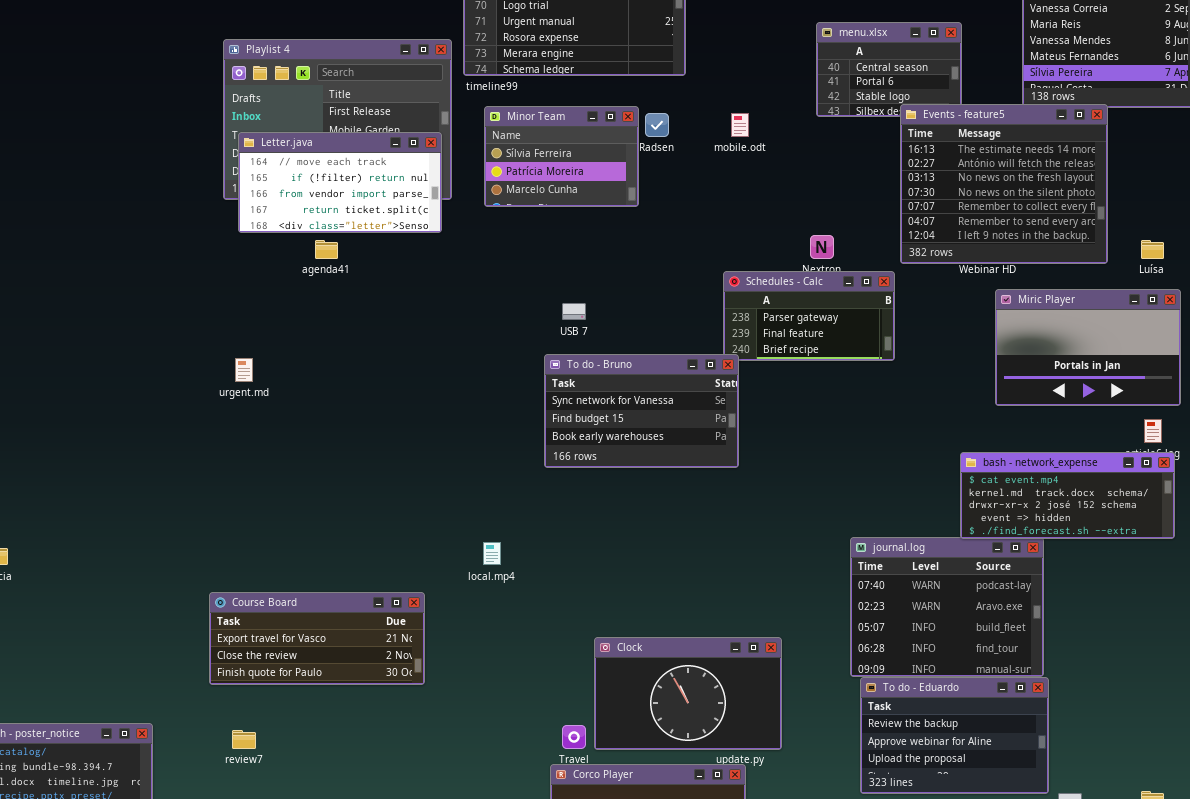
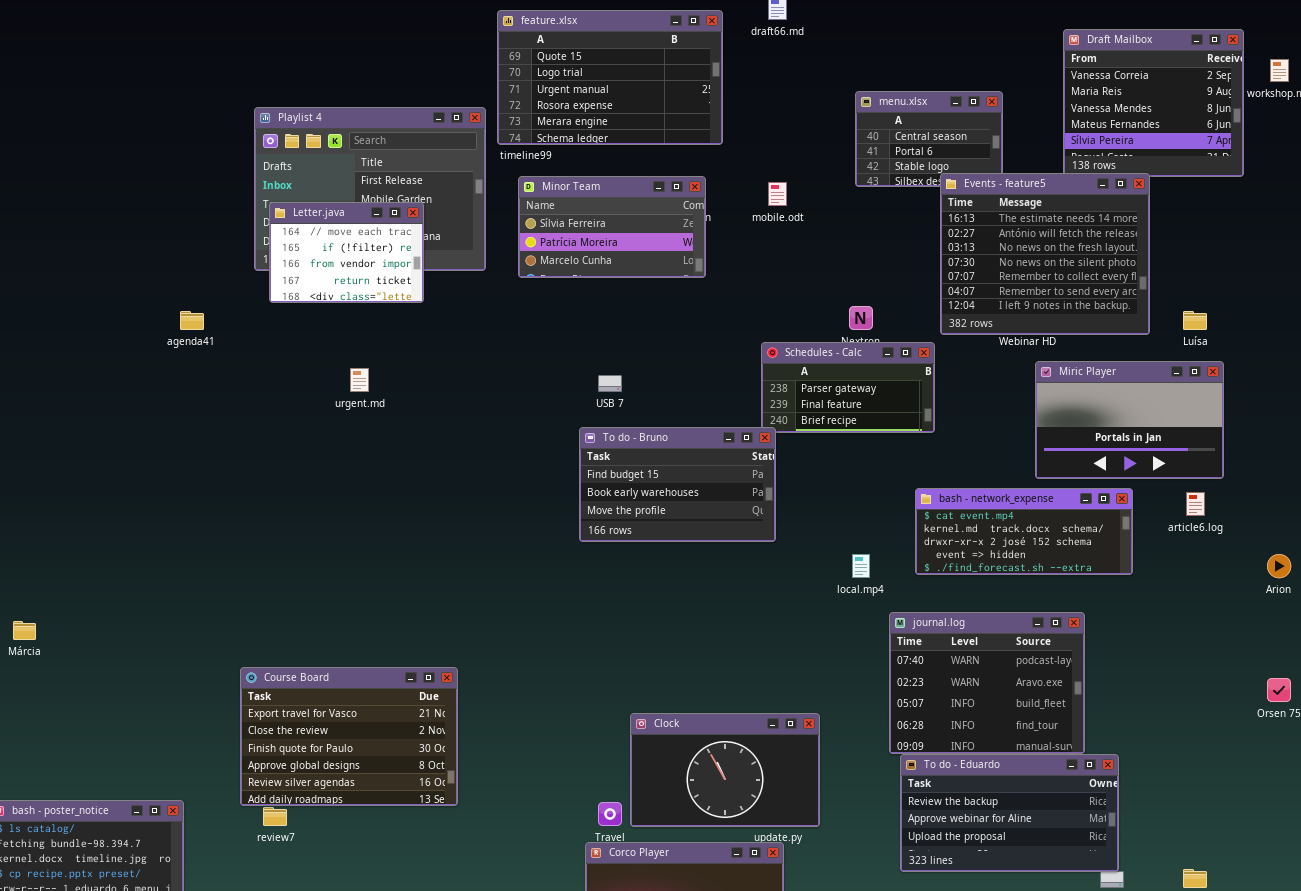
Minor Team: [484,106,639,207] -> [518,176,706,278], resized
Letter.java: [238,132,442,233] -> [269,202,424,303], resized
agenda41: [315,240,338,259] -> [180,311,204,330], moved
To do - Bruno: [544,354,739,468] -> [579,427,776,542], scrolled down 1 row
urgent.md: [235,358,253,382] -> [350,368,369,392], moved
bash - network_expense: [960,452,1175,539] -> [915,488,1133,575], moved
local.mp4: [483,542,501,565] -> [852,554,870,578], moved
Course Board: [209,592,425,685] -> [240,667,458,806], resized
To do - Eduardo: [860,677,1049,794] -> [900,754,1119,872], resized

